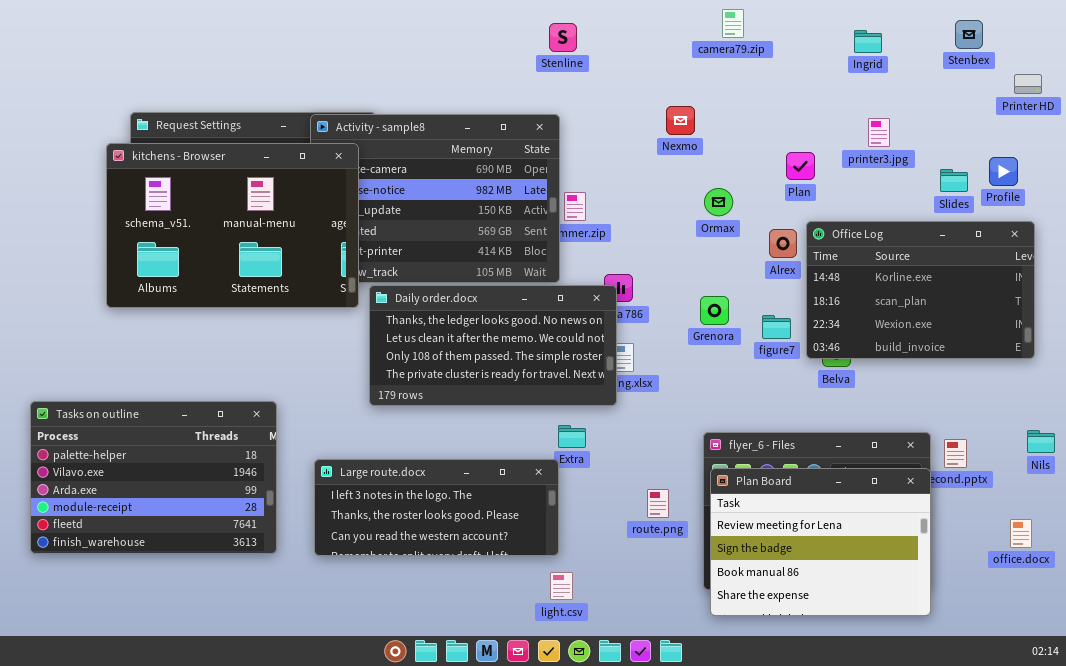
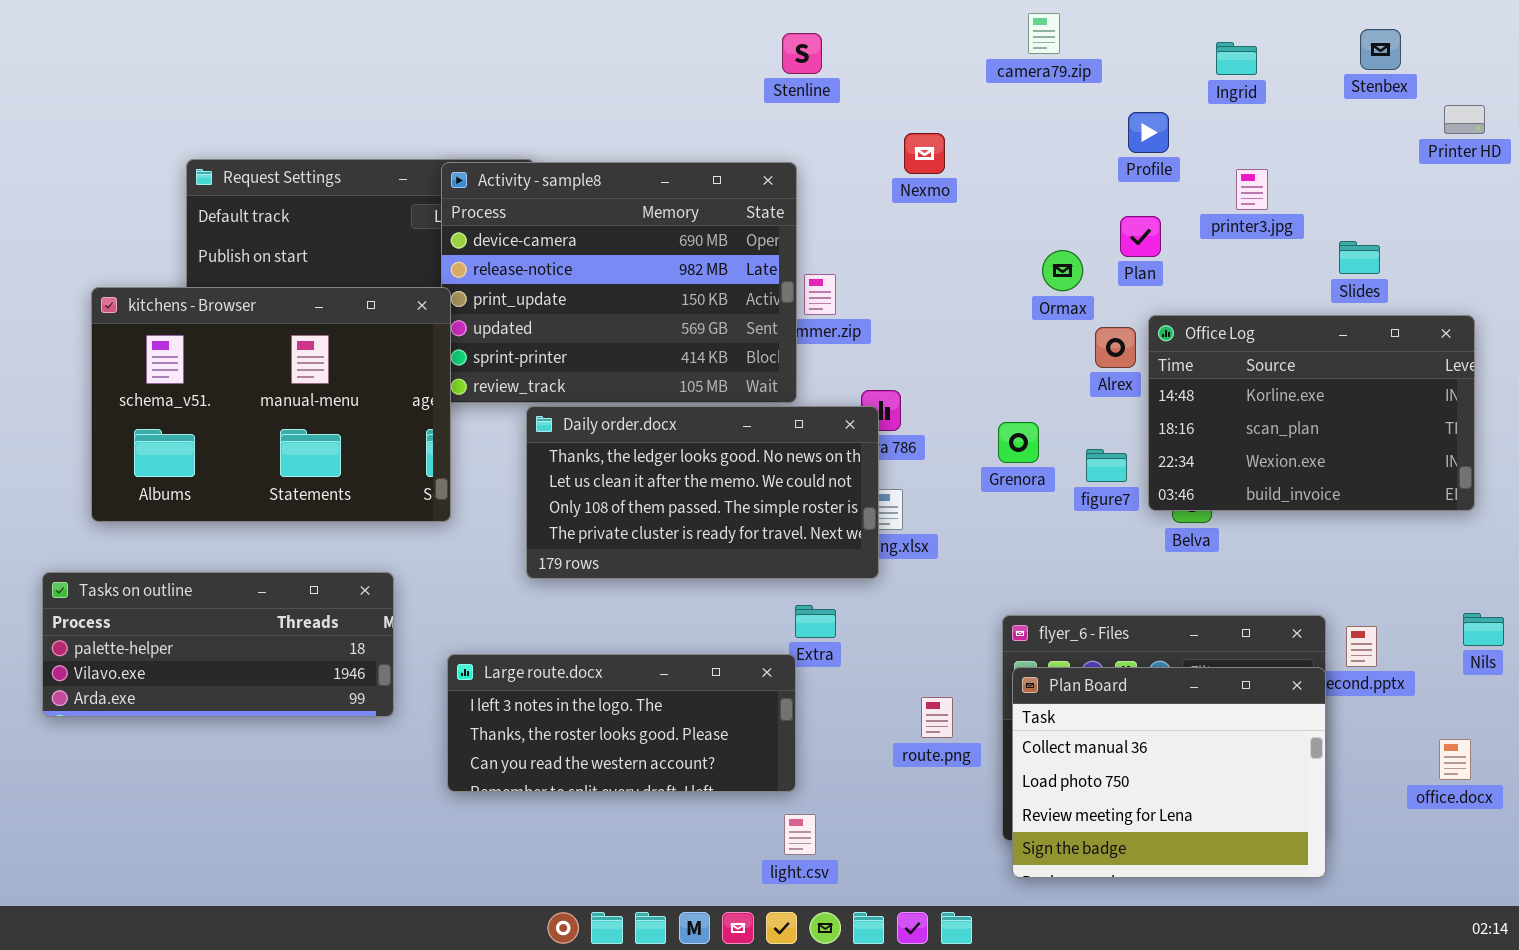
Nexmo: [666,106,695,135] -> [904,133,945,174], moved
kitchens - Browser: [106,143,359,308] -> [91,287,451,522], moved
Profile: [989,157,1018,186] -> [1128,112,1169,153], moved
Ormax: [704,188,733,216] -> [1042,250,1083,291], moved
Tasks on outline: [30,401,277,554] -> [42,572,394,717], resized
Plan Board: [710,468,931,616] -> [1012,667,1326,878], scrolled up 2 rows

